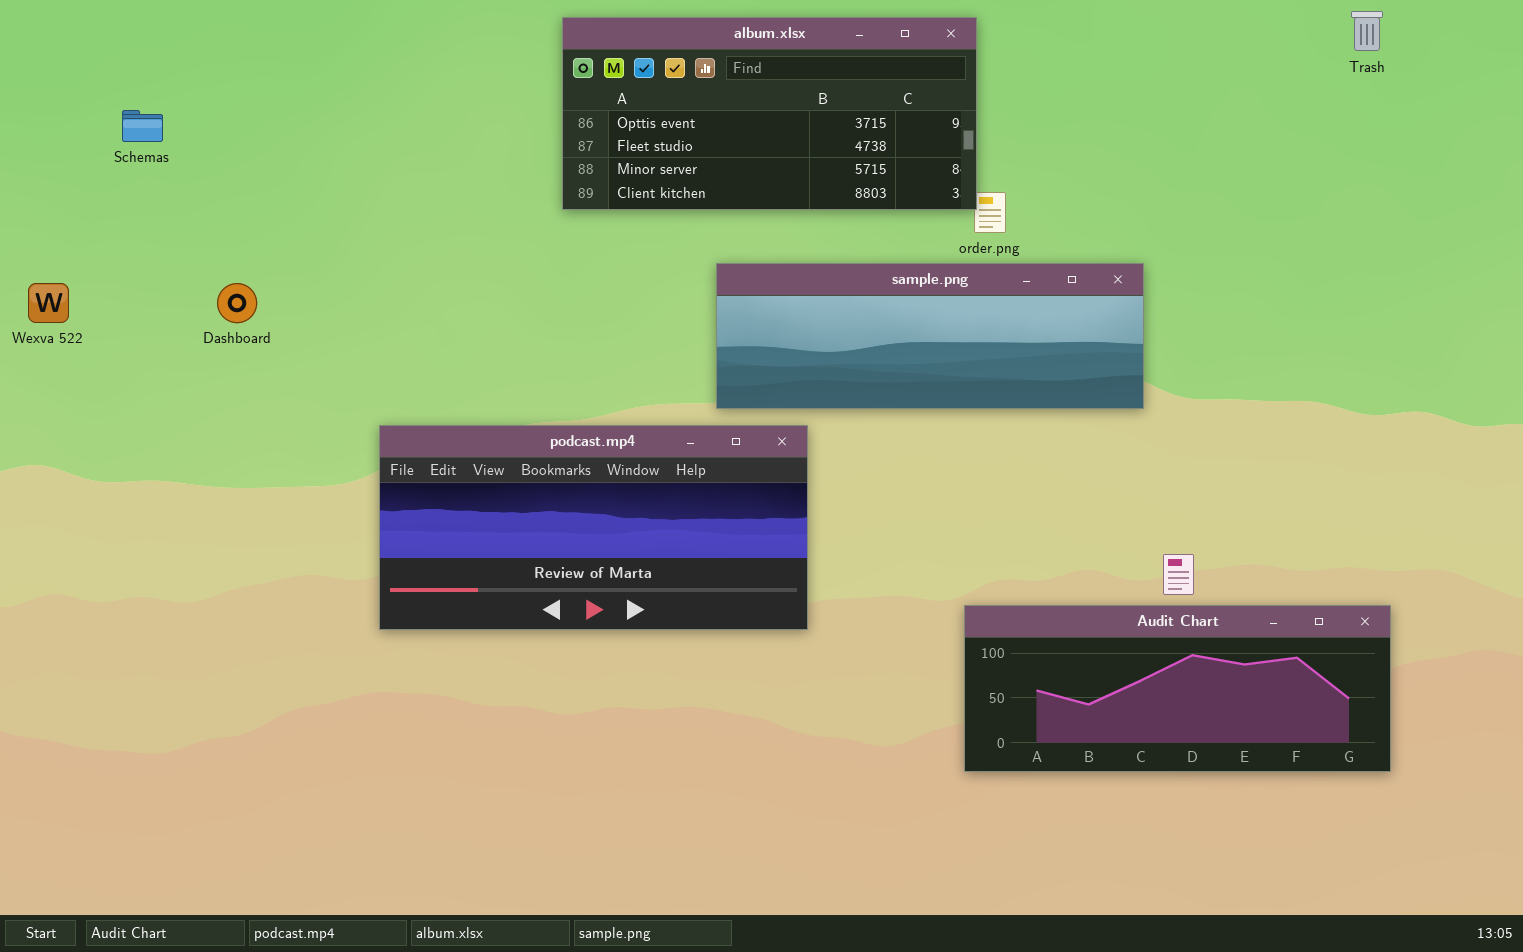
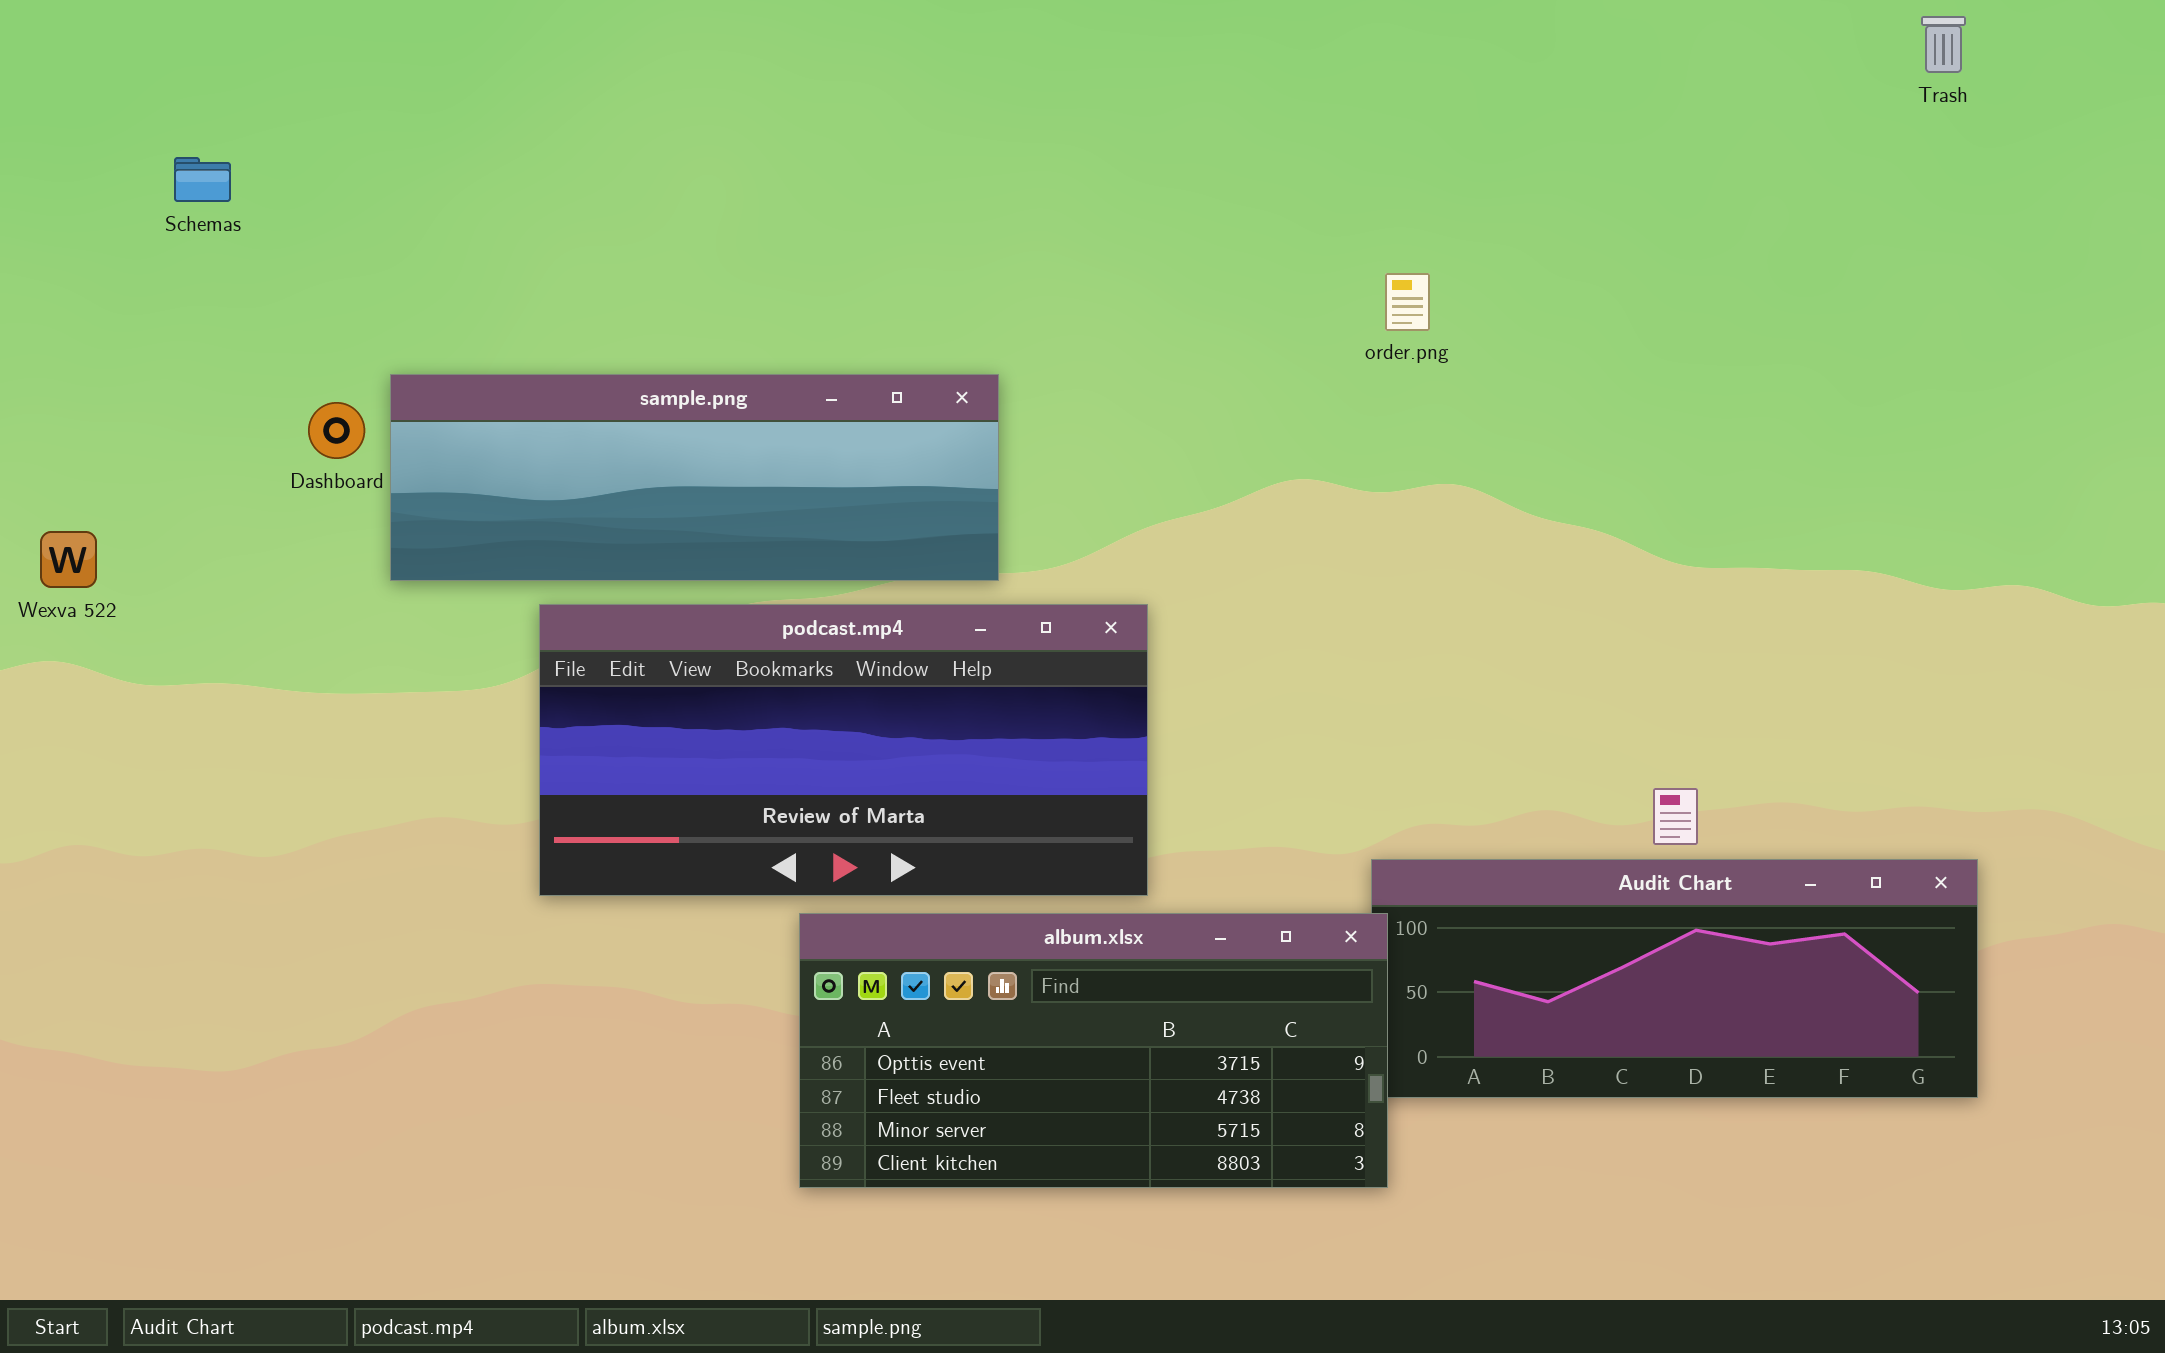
album.xlsx: [562,17,977,210] -> [799,913,1388,1188], moved
sample.png: [716,263,1144,409] -> [390,374,999,581], moved
Wexva 522: [28,283,69,323] -> [40,531,97,588], moved

